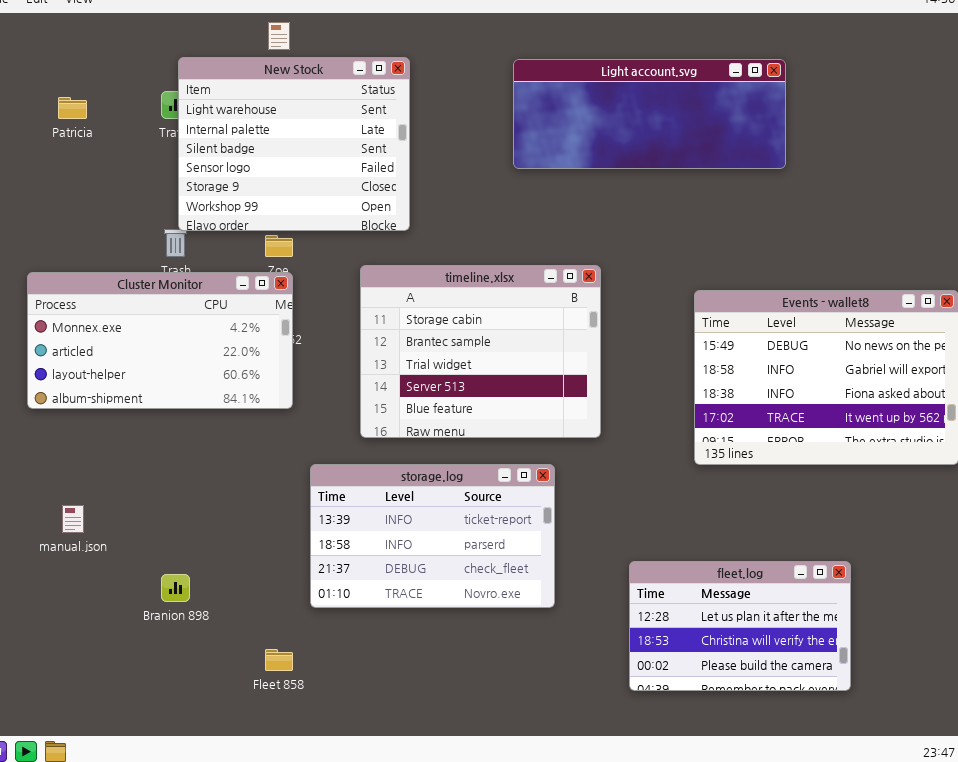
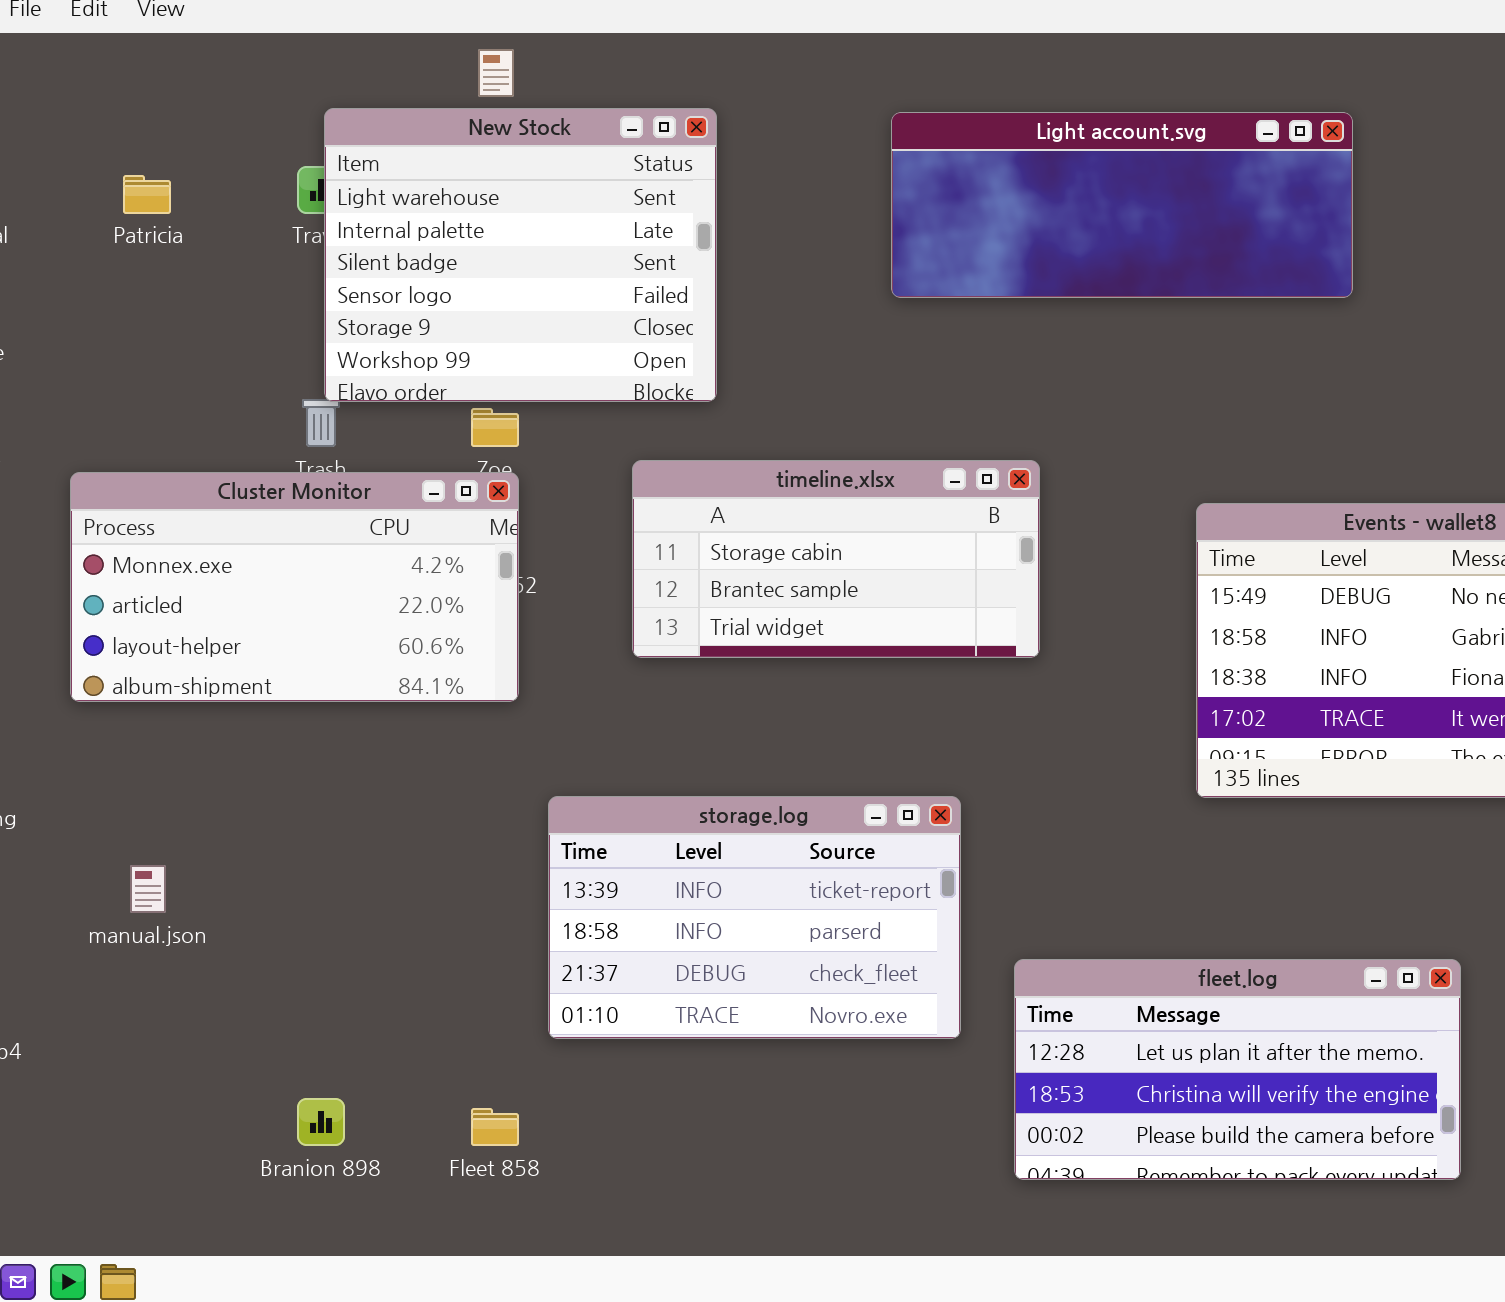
timeline.xlsx: [360,265,601,438] -> [632,460,1040,658], resized
fleet.log: [629,561,851,691] -> [1014,959,1461,1180], resized
Branion 898: [161,574,190,602] -> [297,1098,345,1146], moved

